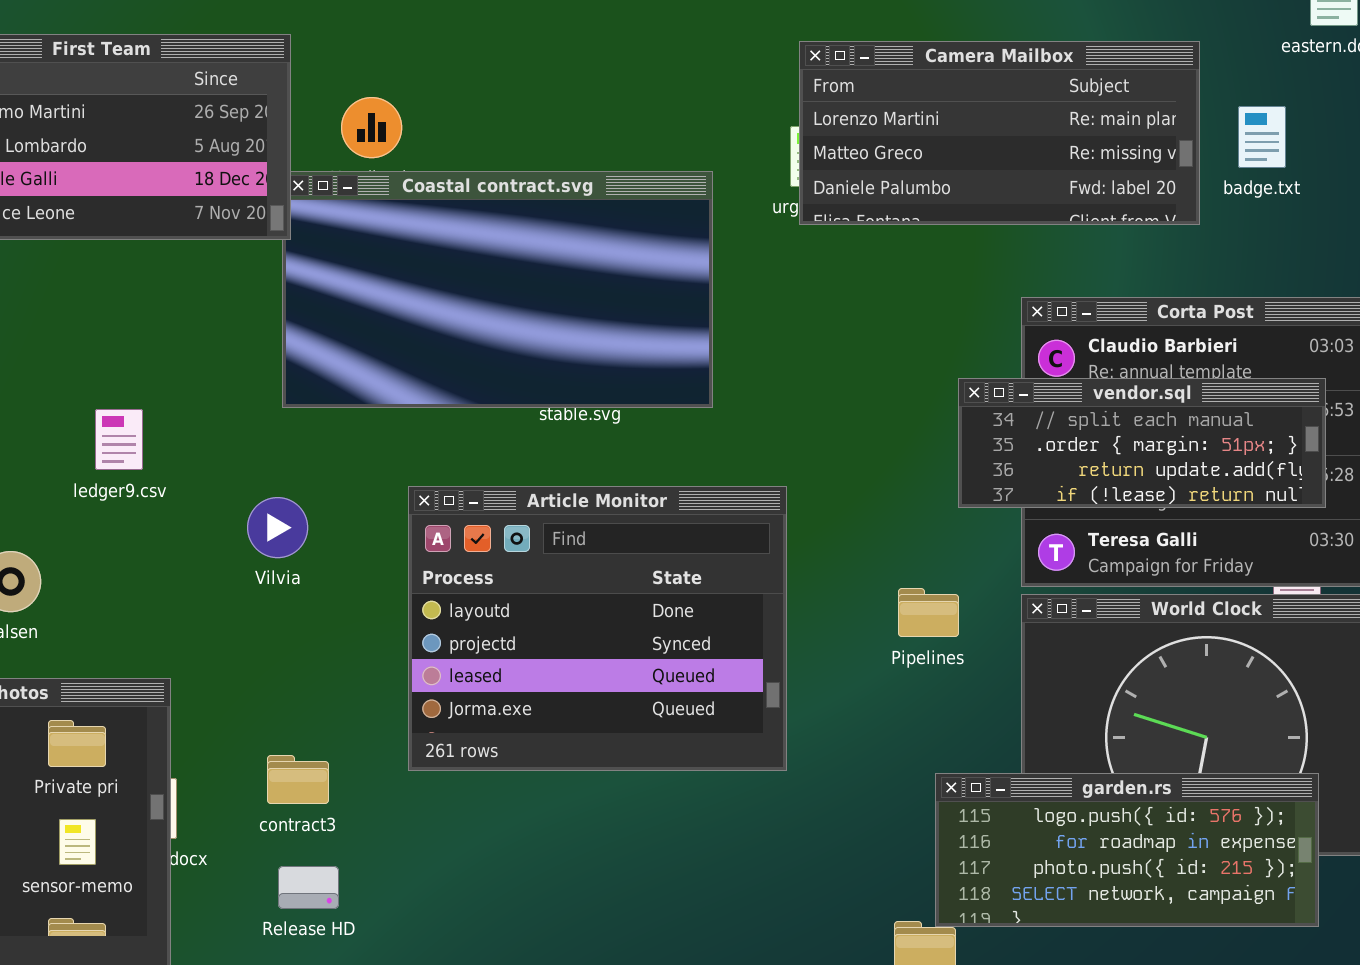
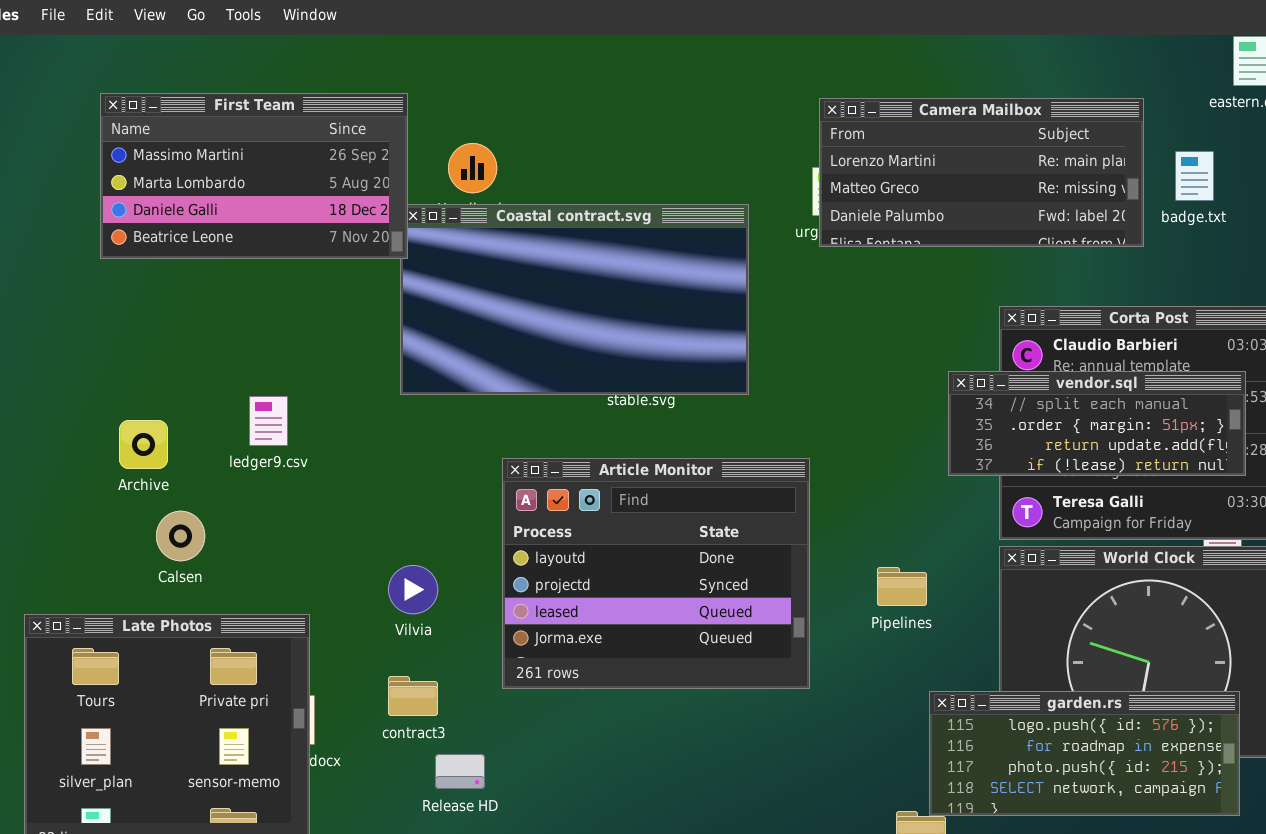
Vilvia: [247,497,308,558] -> [388,565,438,614], moved
Pipelines: [898,588,959,637] -> [877,567,927,606], moved
Release HD: [278,866,339,909] -> [435,754,485,789], moved

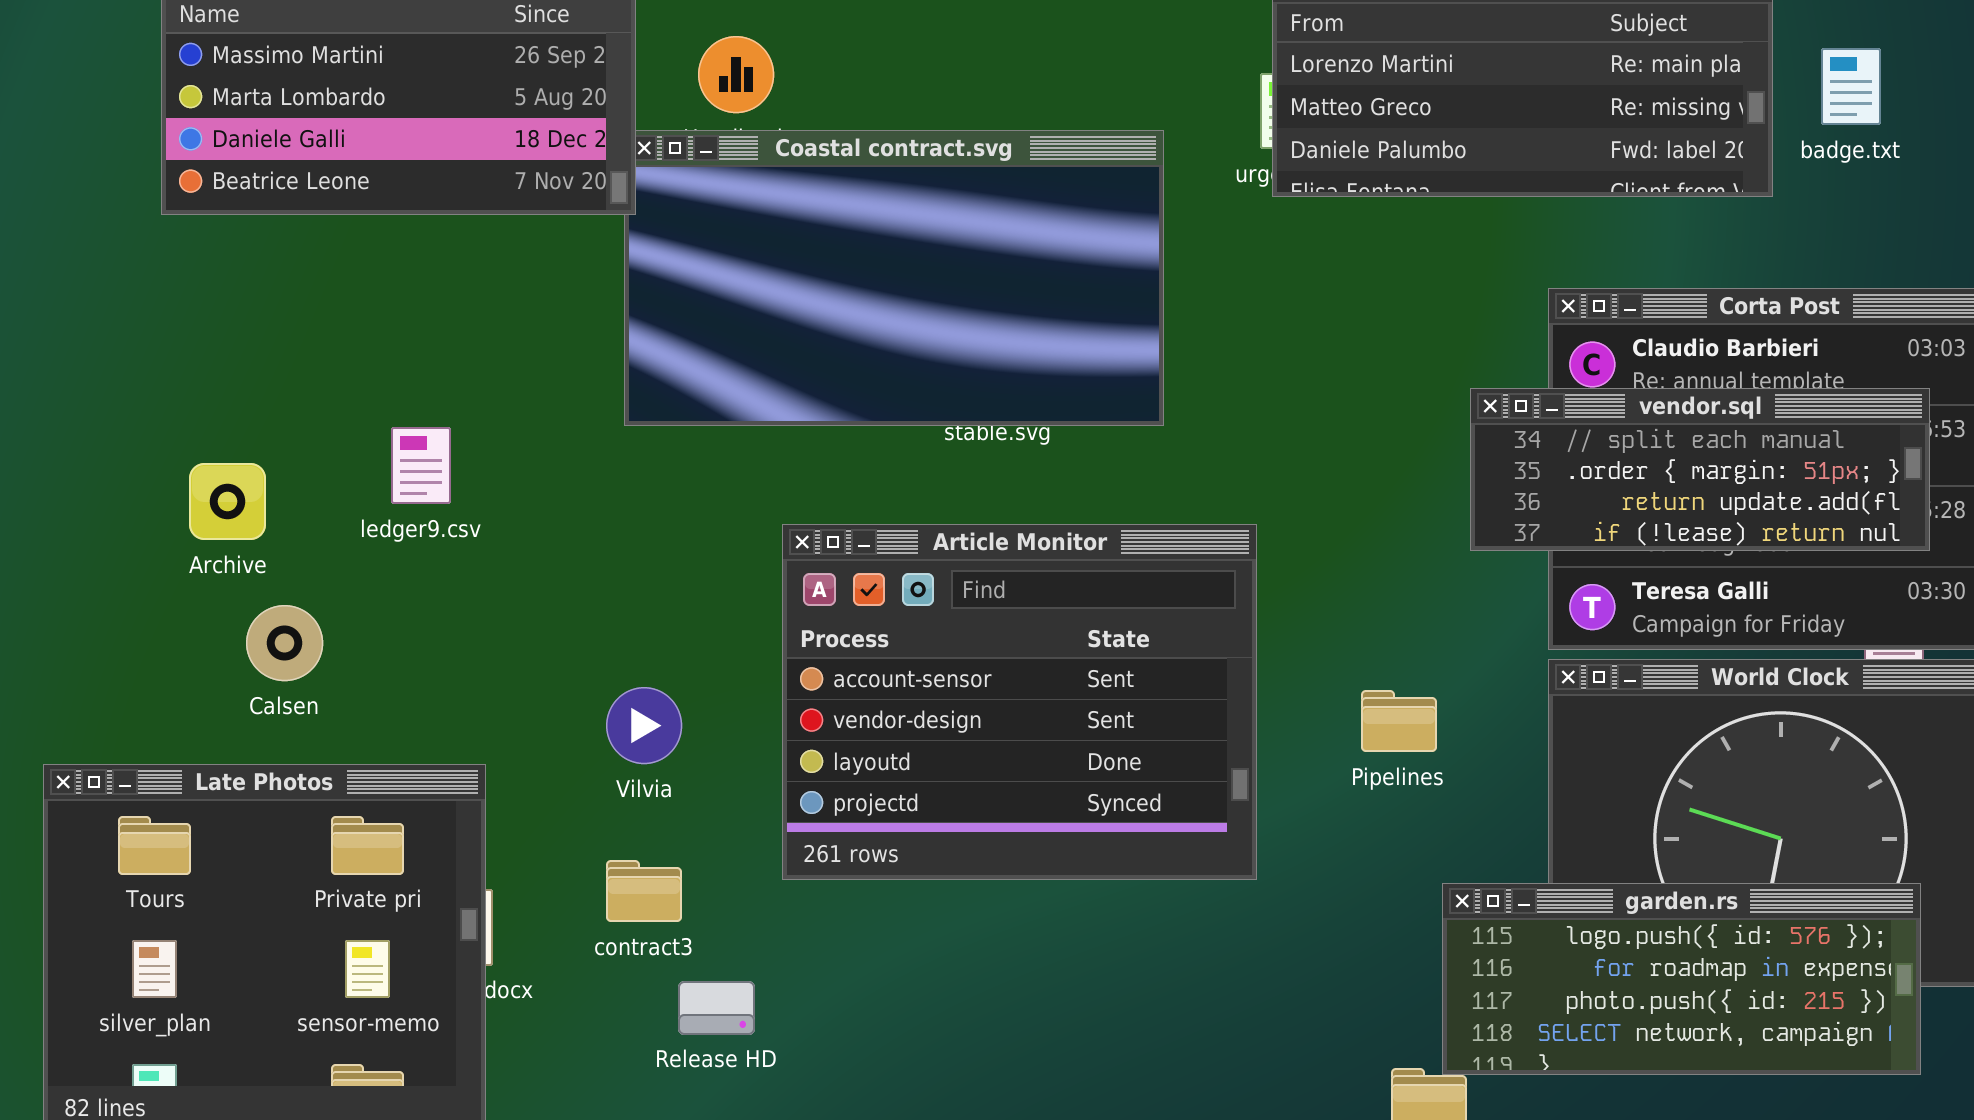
Article Monitor: [502,458,810,689] -> [782,524,1257,880], scrolled up 2 rows

